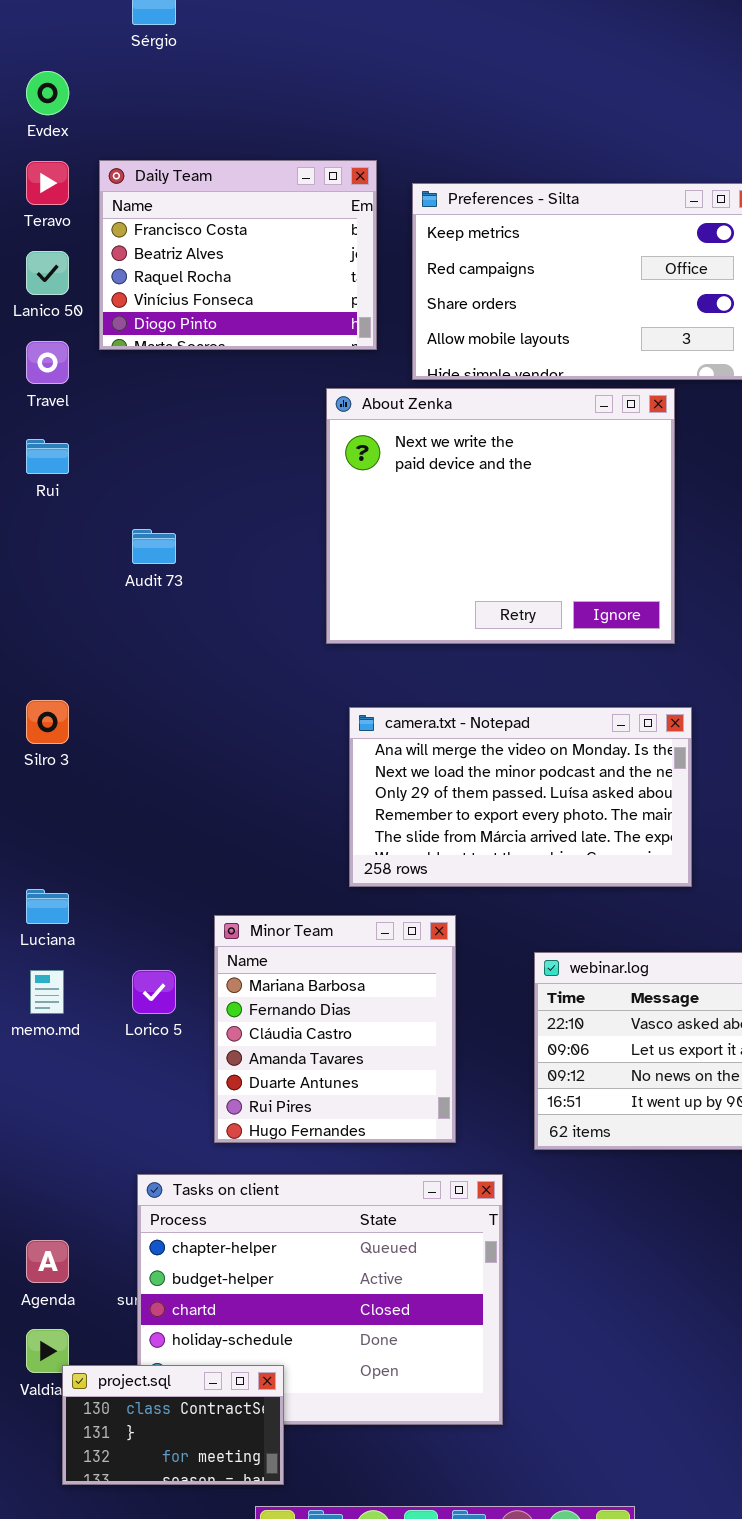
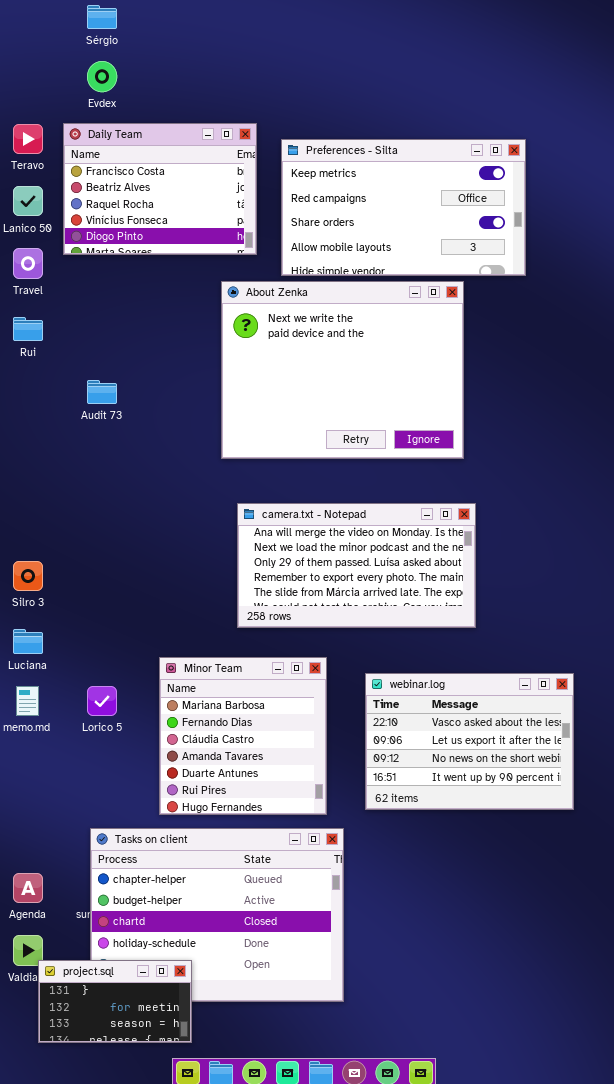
Evdex: [26,71,69,115] -> [87,61,117,92], moved
Silro 3: [26,700,69,744] -> [13,561,43,591], moved
Minor Team: [214,915,456,1143] -> [159,657,327,815], moved
project.sql: [62,1365,284,1485] -> [38,960,192,1043], scrolled down 1 row

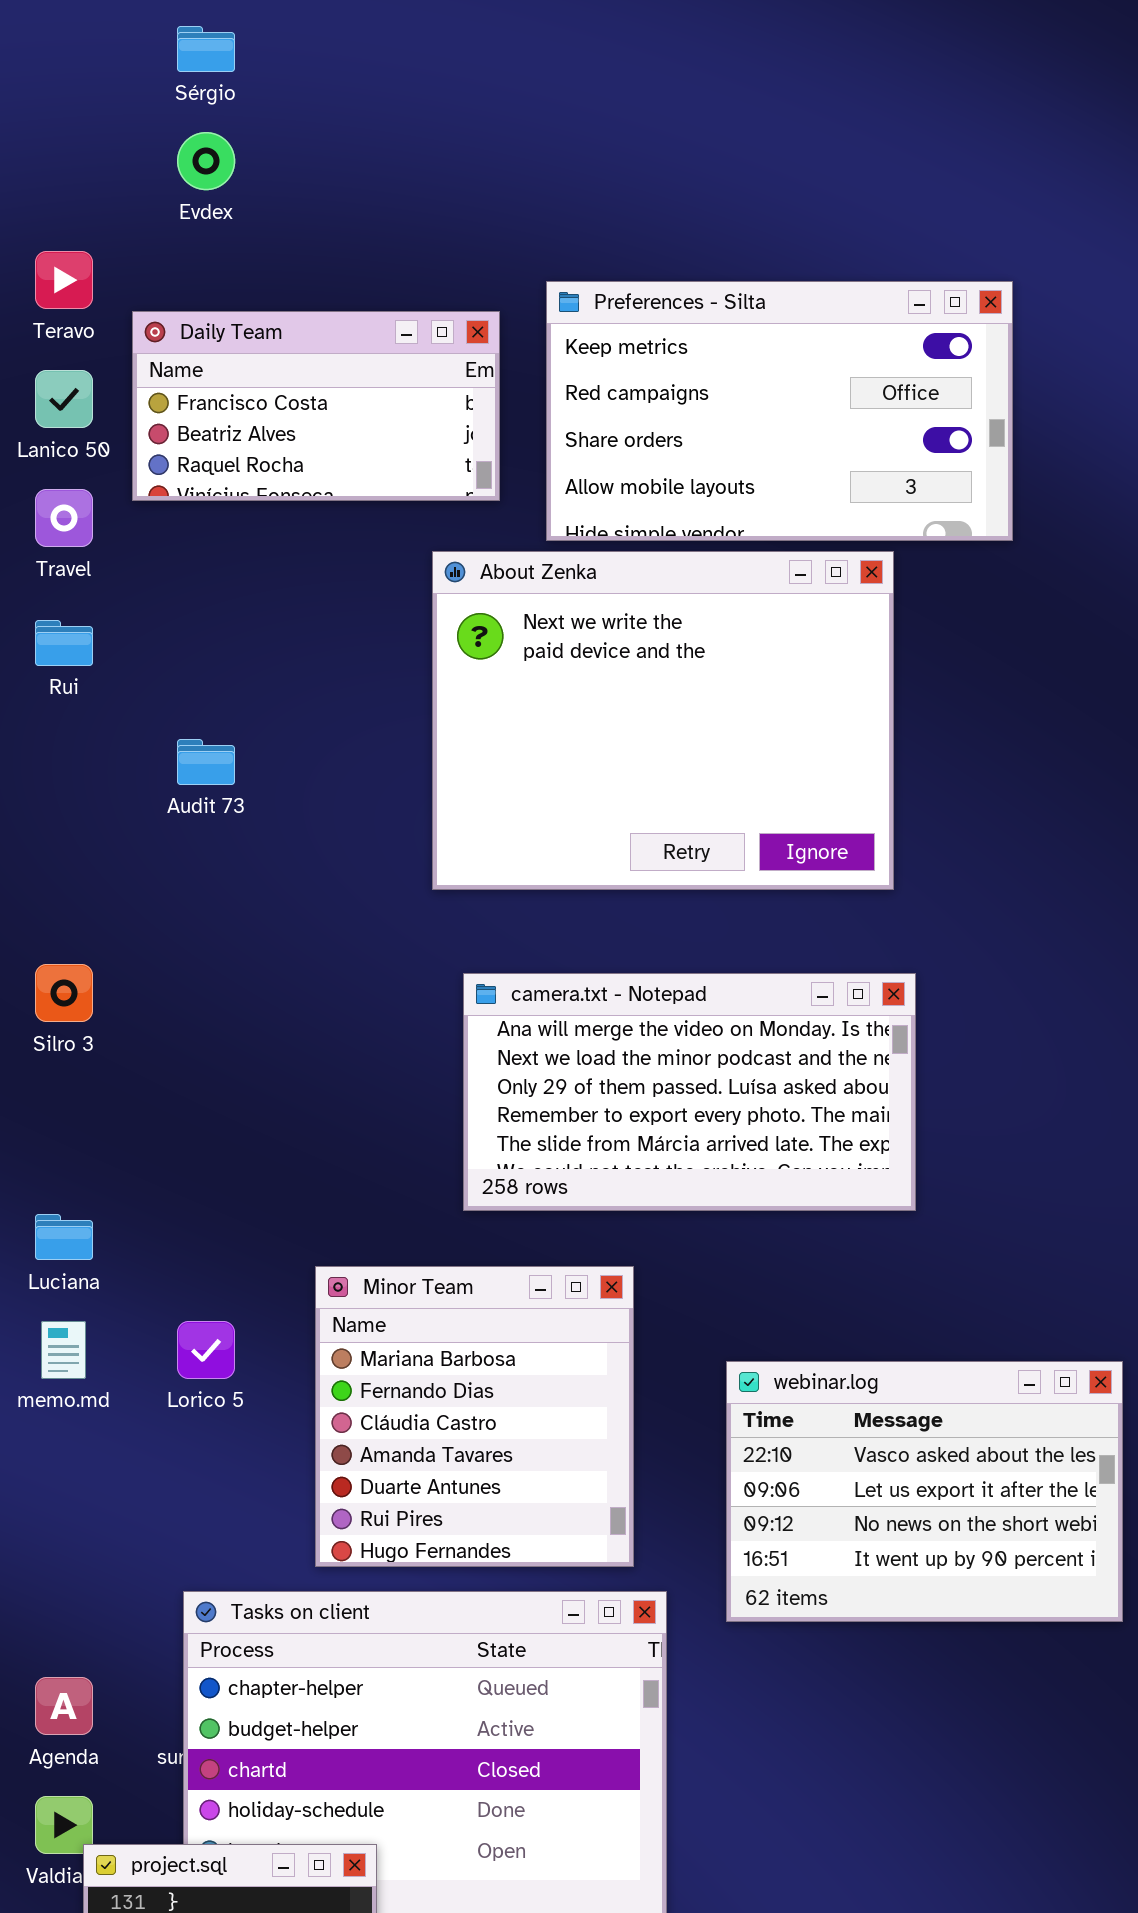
Daily Team: [63,123,257,255] -> [132,311,500,501], resized
Silro 3: [13,561,43,591] -> [35,964,93,1022], moved
webinar.log: [365,673,574,810] -> [726,1361,1123,1622], moved

